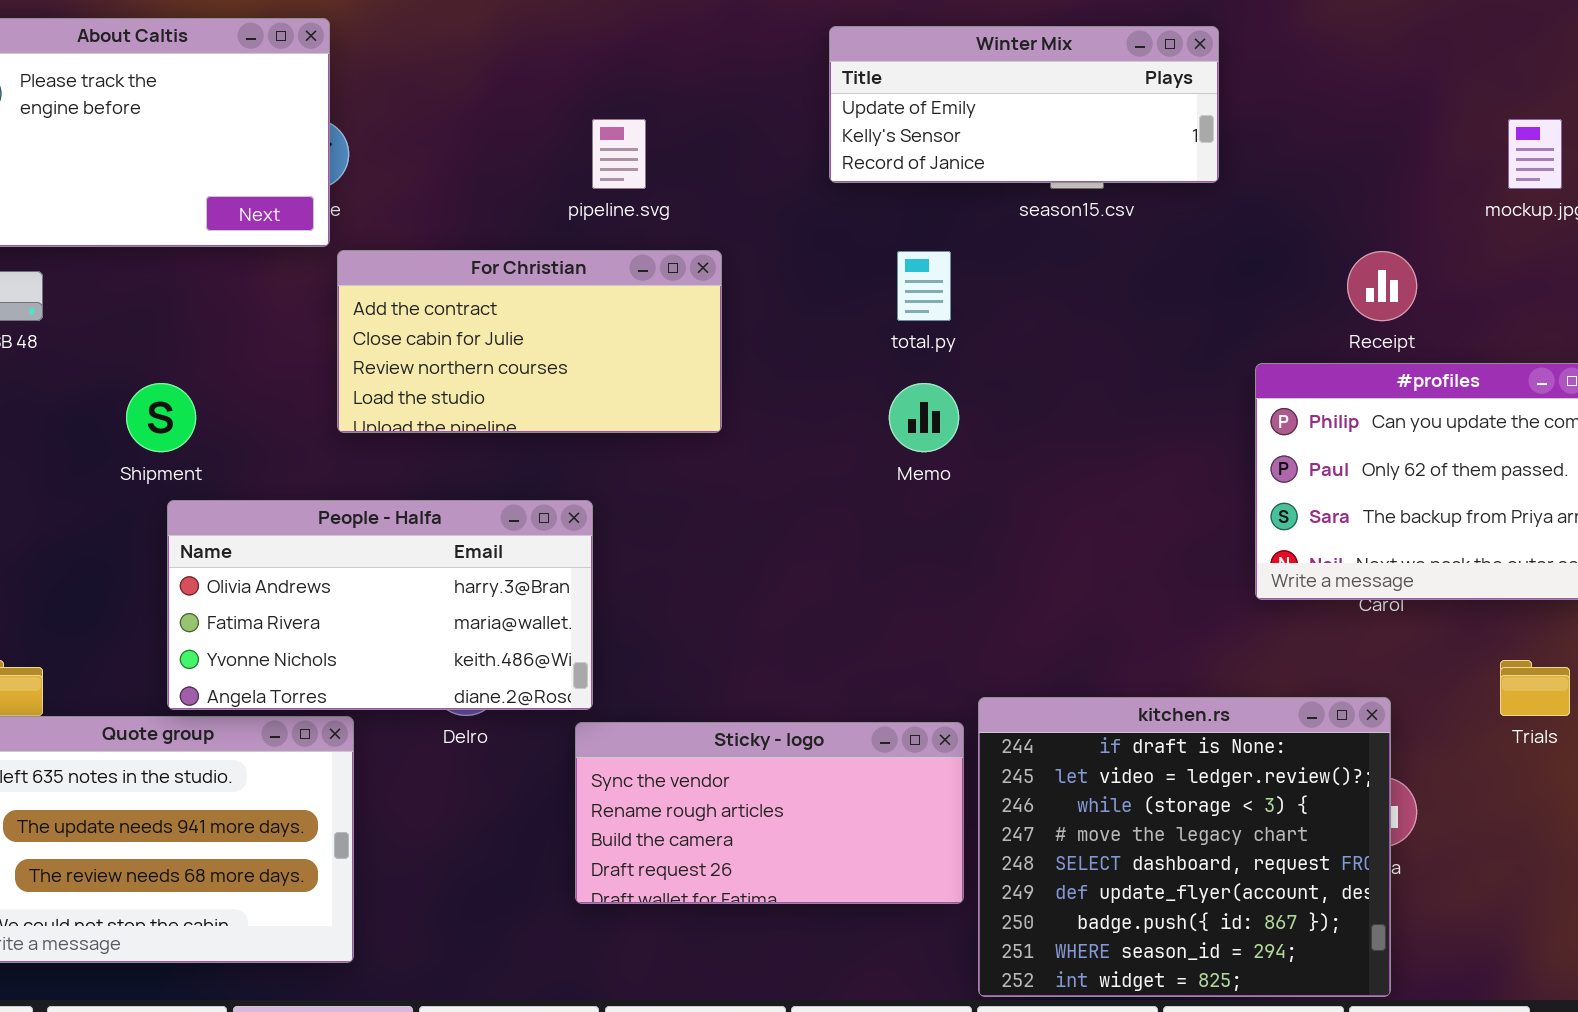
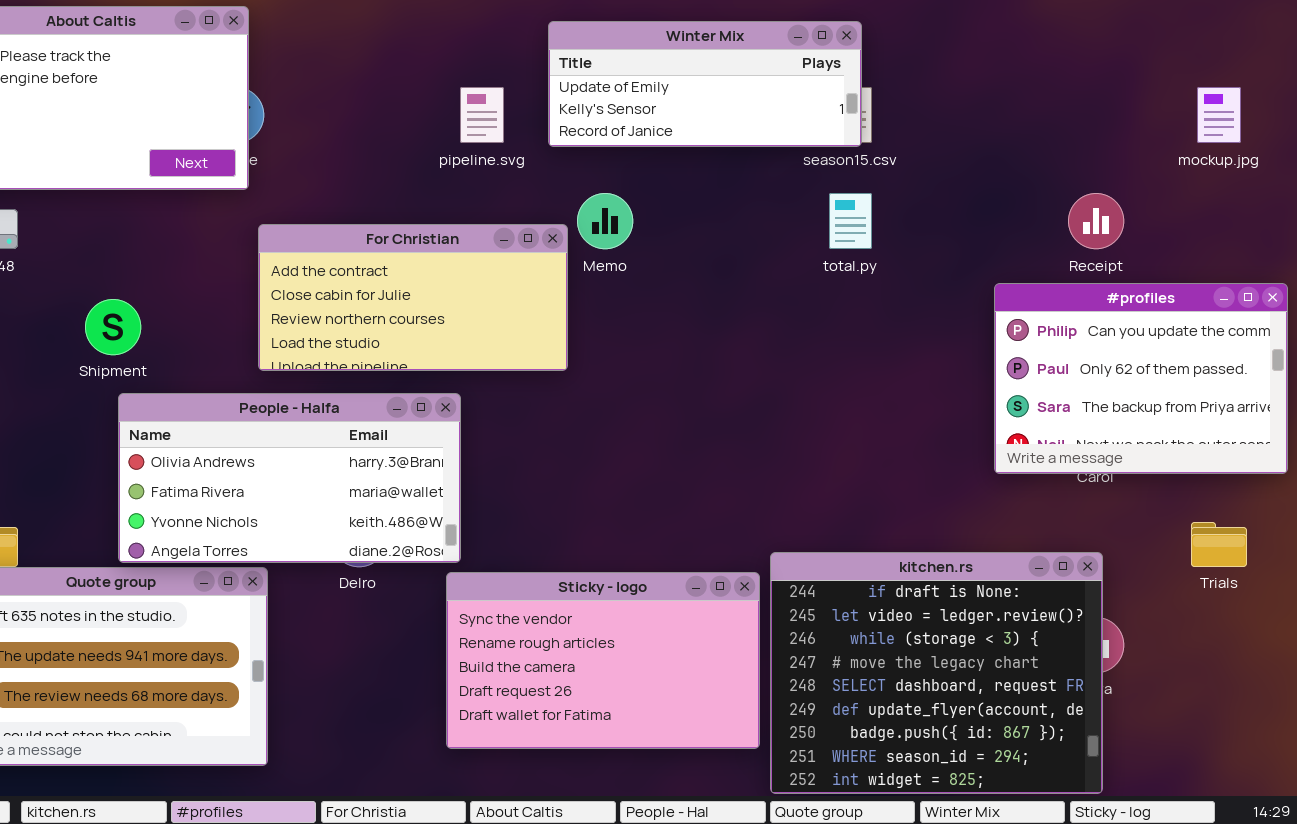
Winter Mix: [829,26,1219,183] -> [548,21,862,147], moved
For Christian: [337,250,722,433] -> [258,224,568,371], moved
total.py: [897,251,951,321] -> [829,193,872,249], moved
Memo: [889,383,959,452] -> [577,193,633,249], moved
Sticky - logo: [575,722,964,904] -> [446,572,760,749], resized

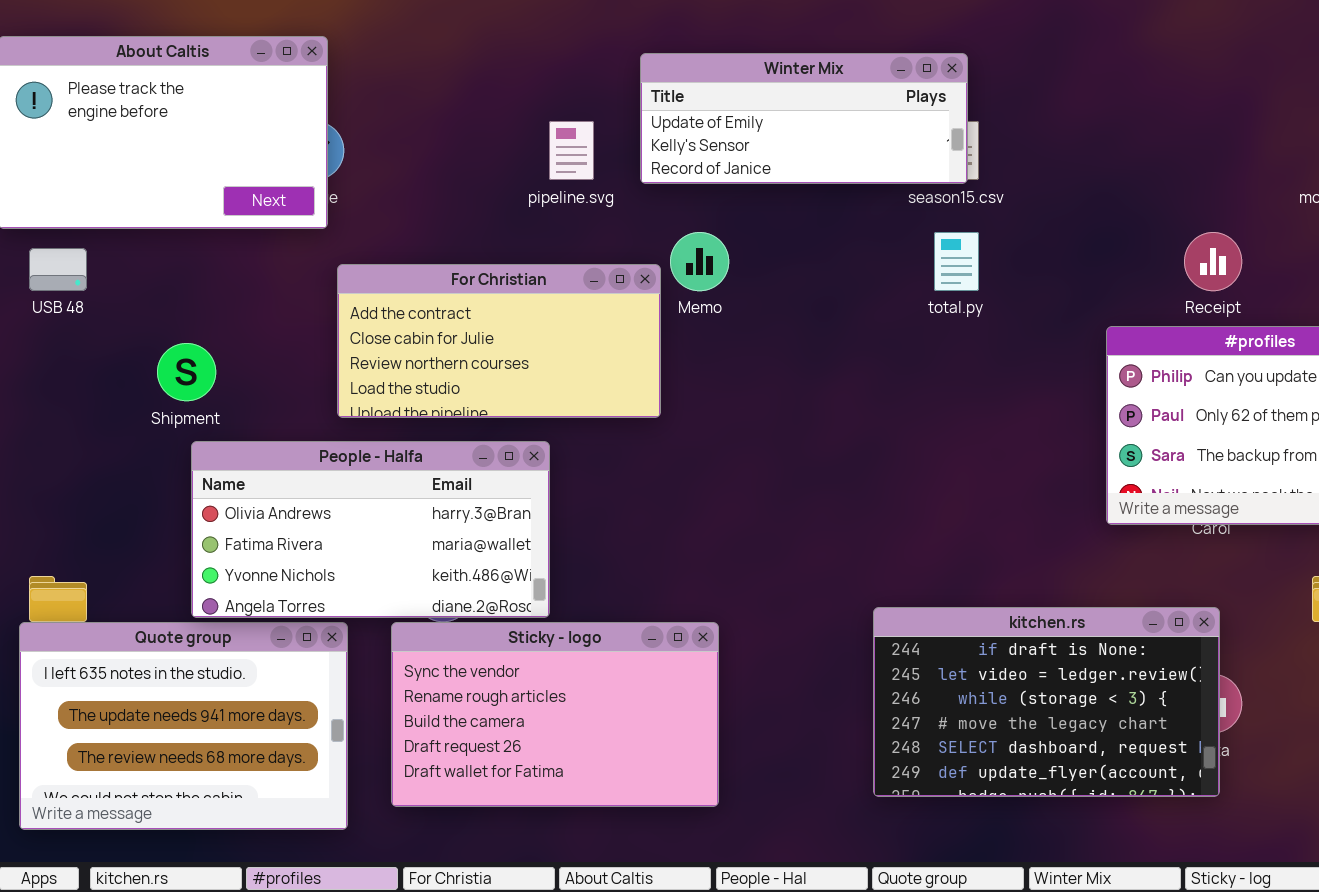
kitchen.rs: [770,552,1103,794] -> [873,607,1220,797], resized
Sticky - logo: [446,572,760,749] -> [391,622,719,807], moved

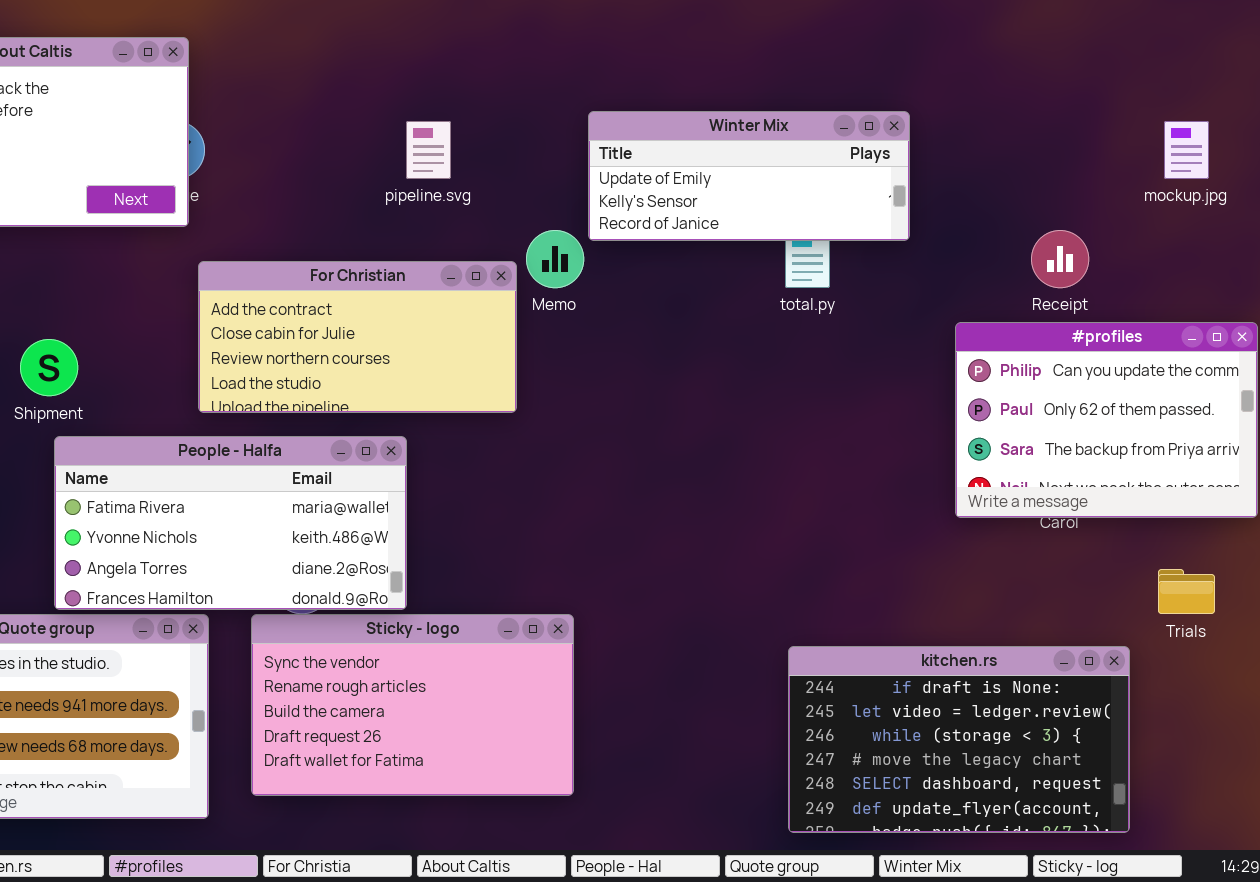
Winter Mix: [640,53,968,184] -> [588,111,910,241], moved
People - Halfa: [191,441,550,618] -> [54,436,407,610], scrolled down 1 row
kitchen.rs: [873,607,1220,797] -> [788,646,1130,833], moved

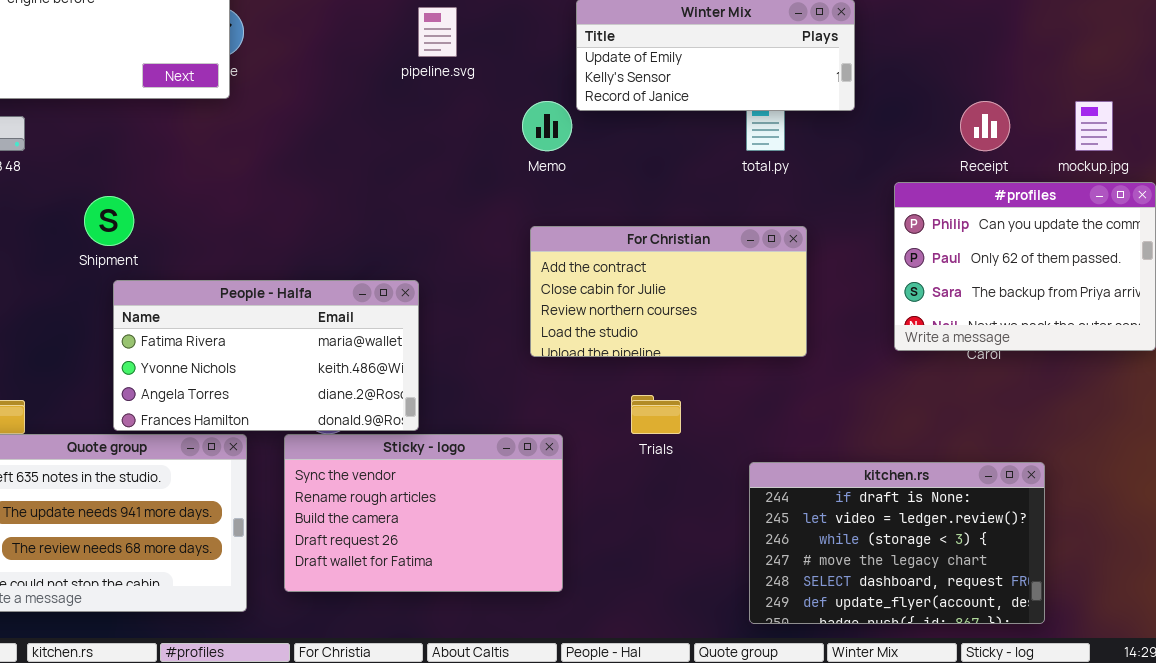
mockup.jpg: [1164,121,1209,179] -> [1075,101,1113,151], moved
For Christian: [198,261,517,413] -> [530,226,807,357], moved
Trials: [1158,569,1215,614] -> [631,395,681,434], moved

